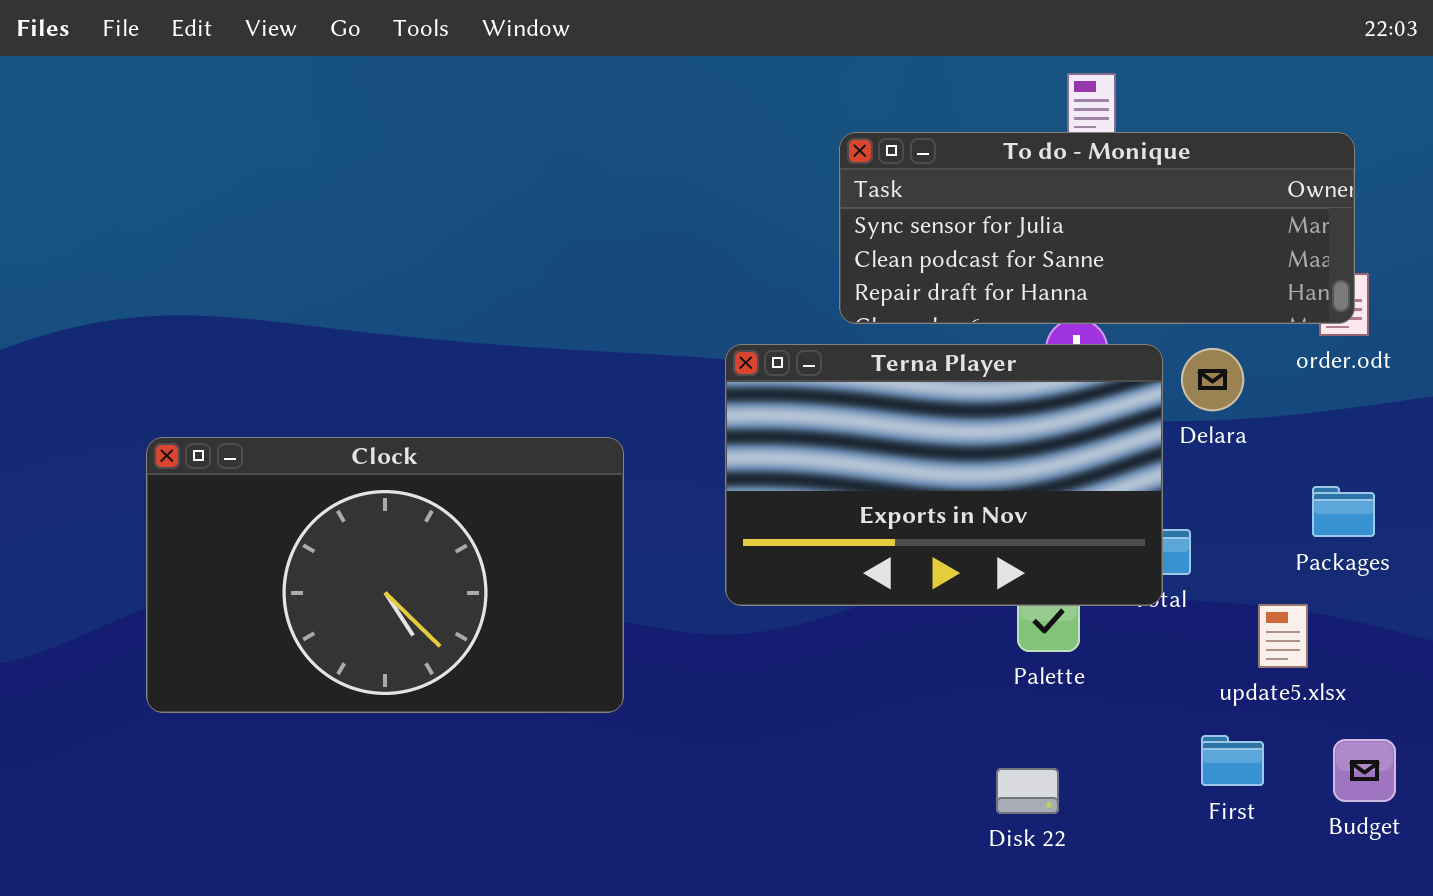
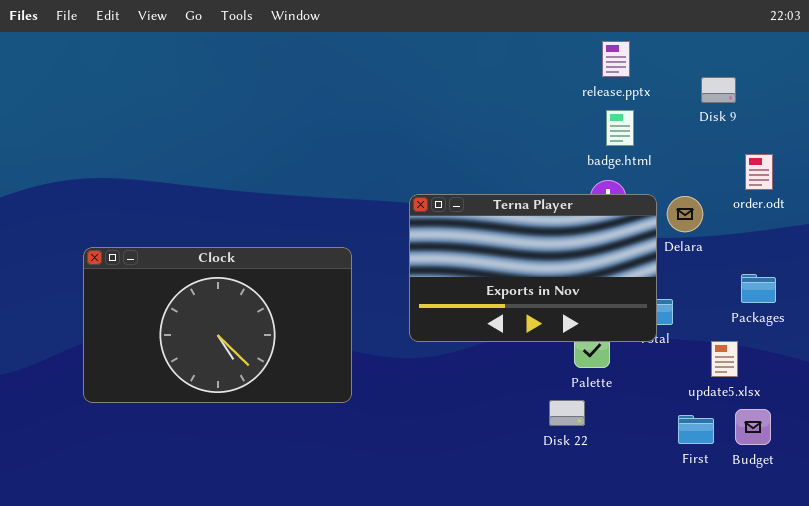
To do - Monique: [839,132,1355,324] -> none, closed
Budget: [1333,739,1396,802] -> [735,409,771,445], moved
Disk 22: [996,768,1059,814] -> [549,400,585,426], moved

